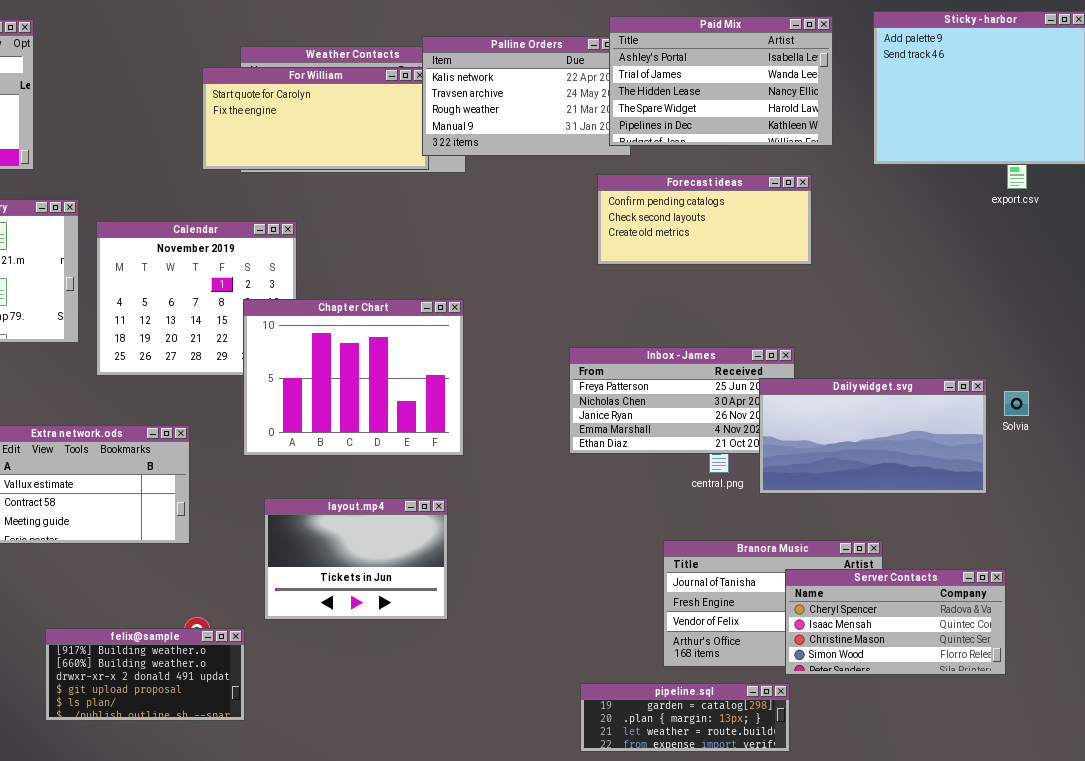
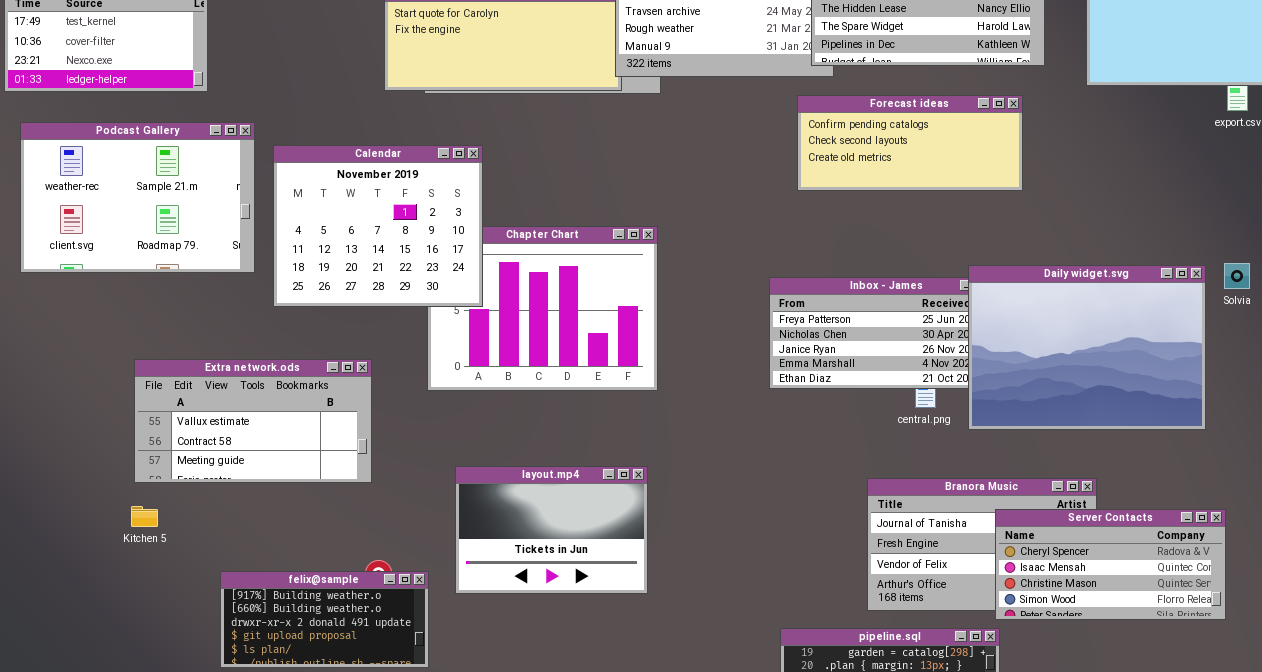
Calendar: [96,221,297,376] -> [273,145,483,307], raised
Daily widget.svg: [759,378,987,494] -> [968,265,1206,430], resized
Solvia: [1004,391,1029,416] -> [1224,263,1250,289], moved
layout.mp4: [264,498,448,620] -> [455,466,648,594], moved

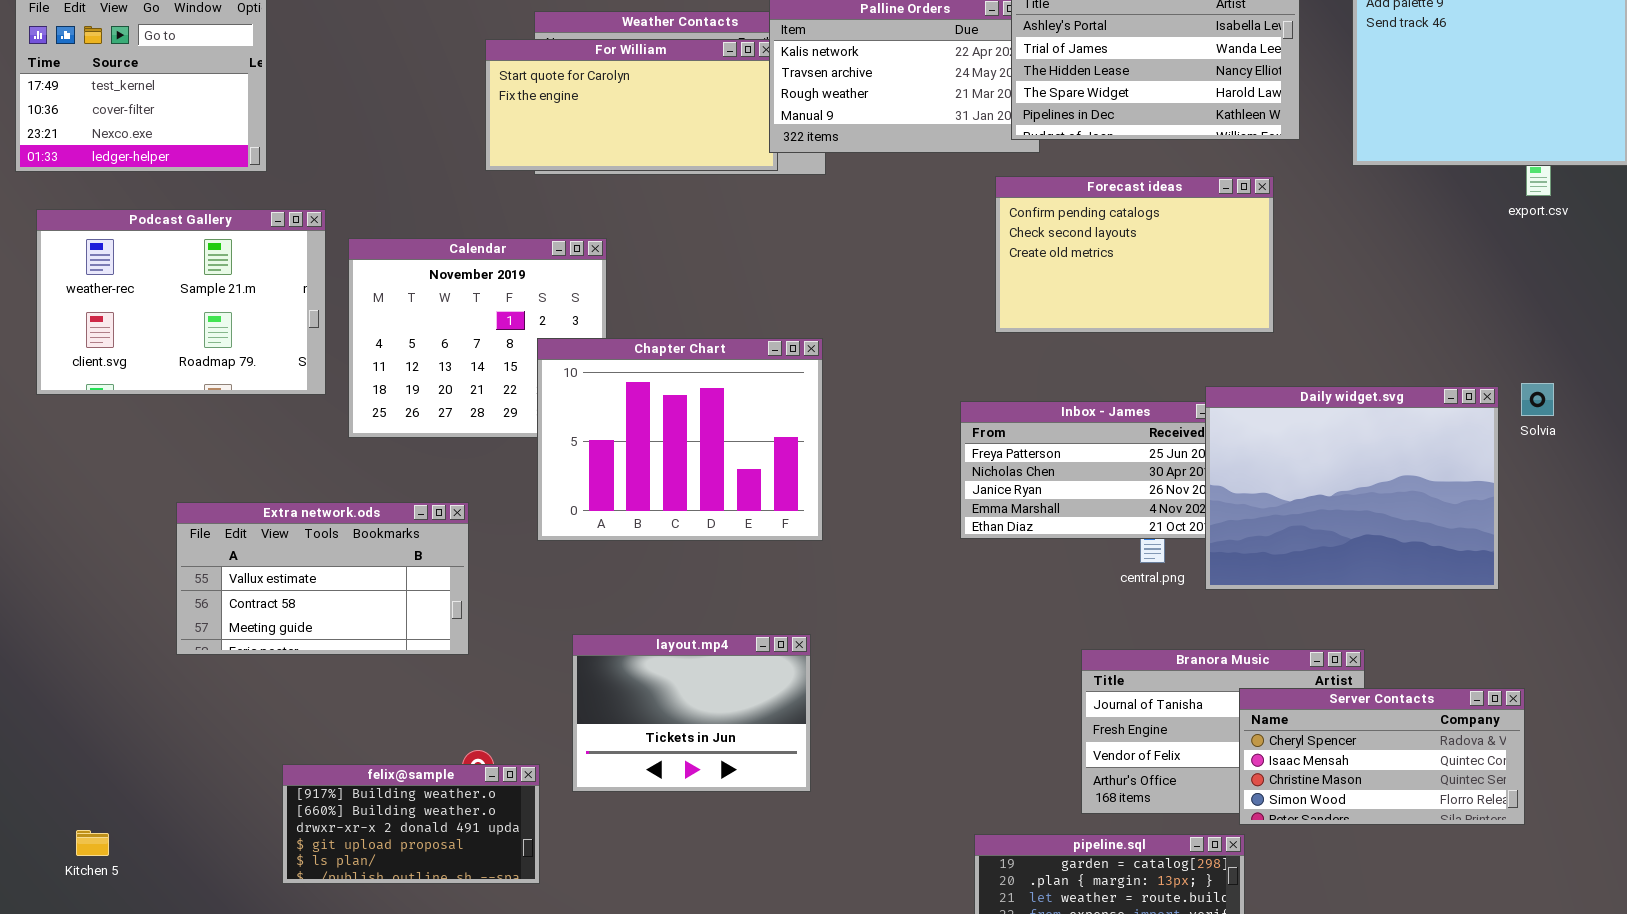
Forecast ideas: [797,95,1023,191] -> [995,176,1274,333], resized
Chapter Chart: [427,226,658,391] -> [537,338,823,541], raised
Kitchen 5: [131,506,158,527] -> [76,830,109,856], moved

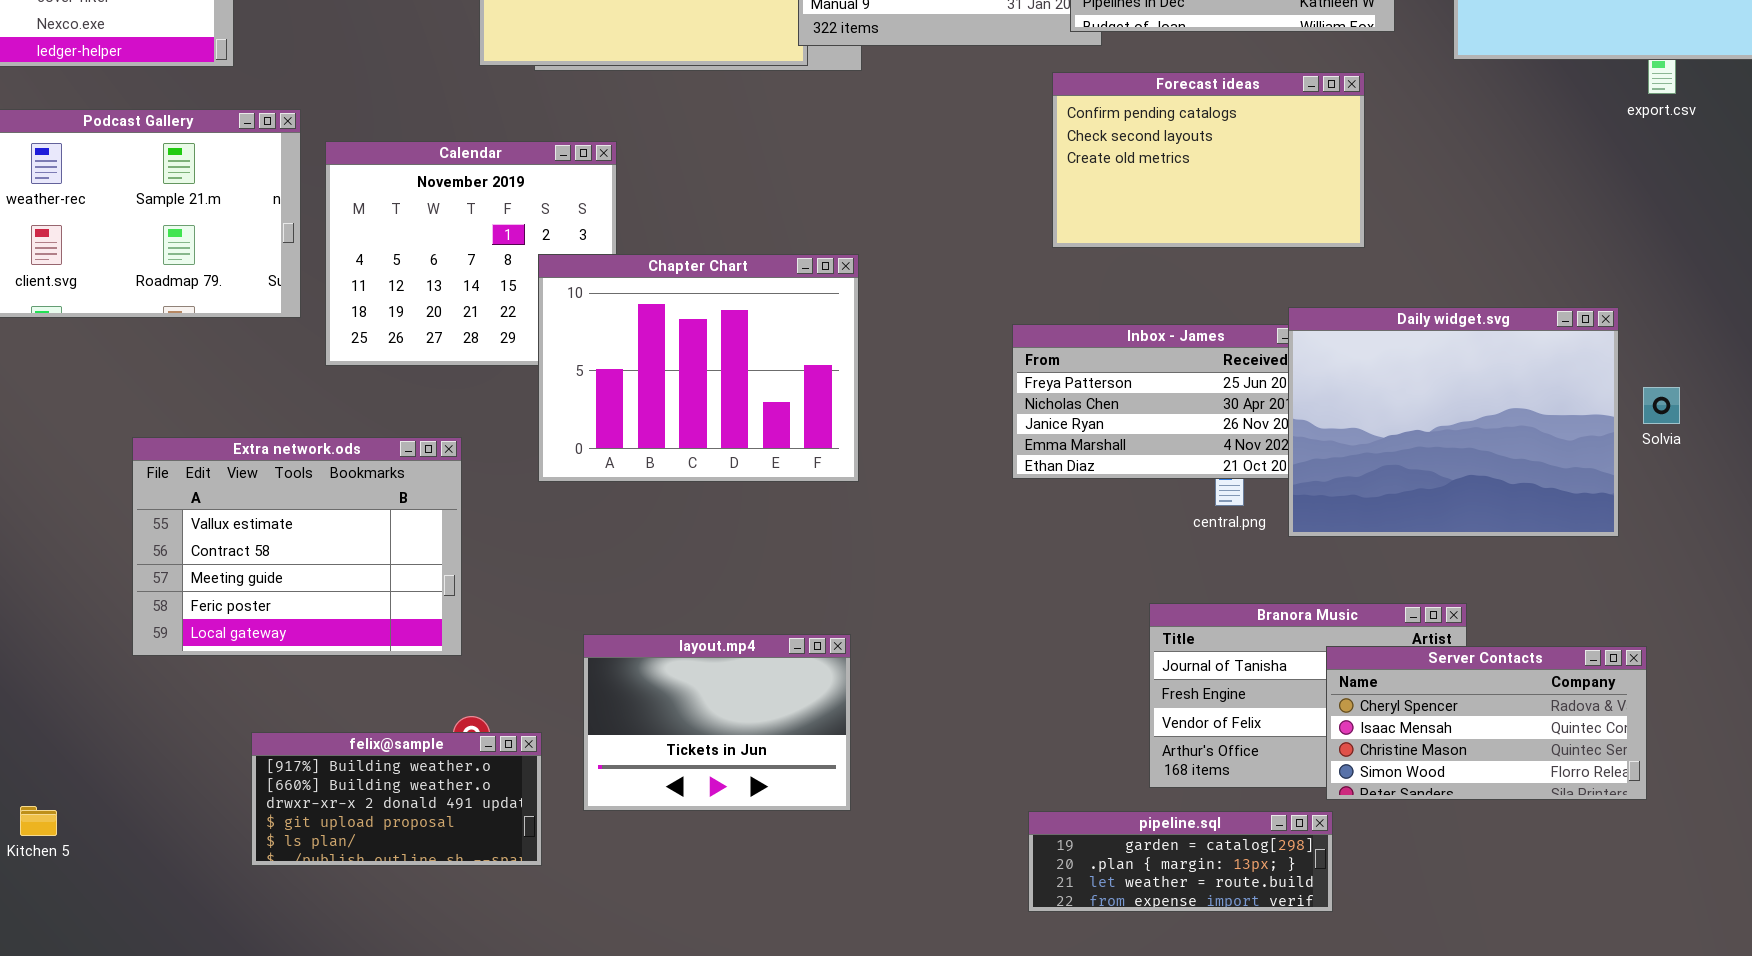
Solvia: [1521,383,1554,416] -> [1643,387,1680,424], moved
Extra network.ods: [176,502,469,655] -> [132,437,462,656], resized
layout.mp4: [572,634,811,792] -> [583,634,851,811], moved

